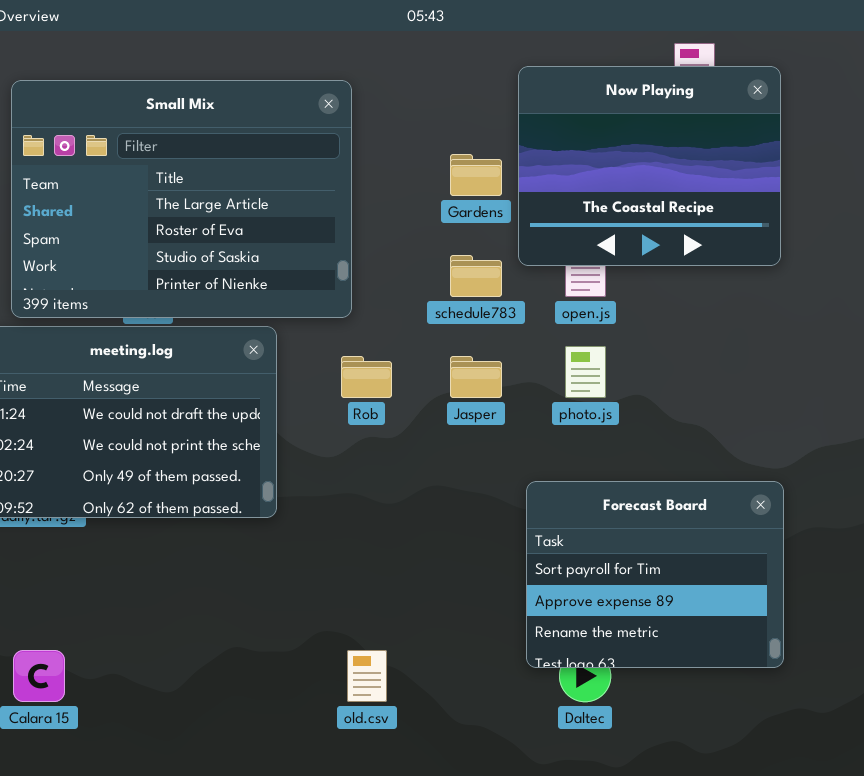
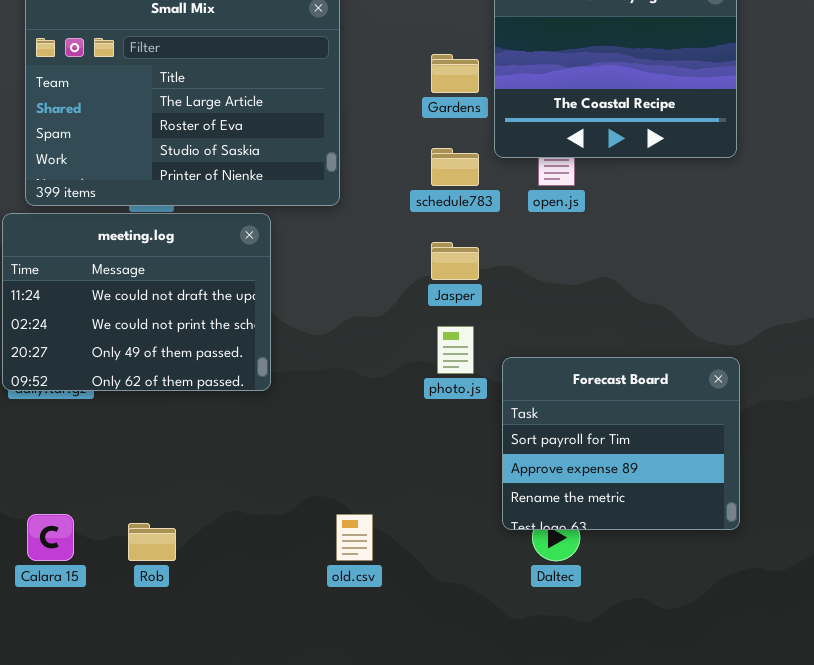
photo.js: [565,346,606,398] -> [437,326,474,374], moved
Rob: [341,356,392,398] -> [128,523,176,561], moved

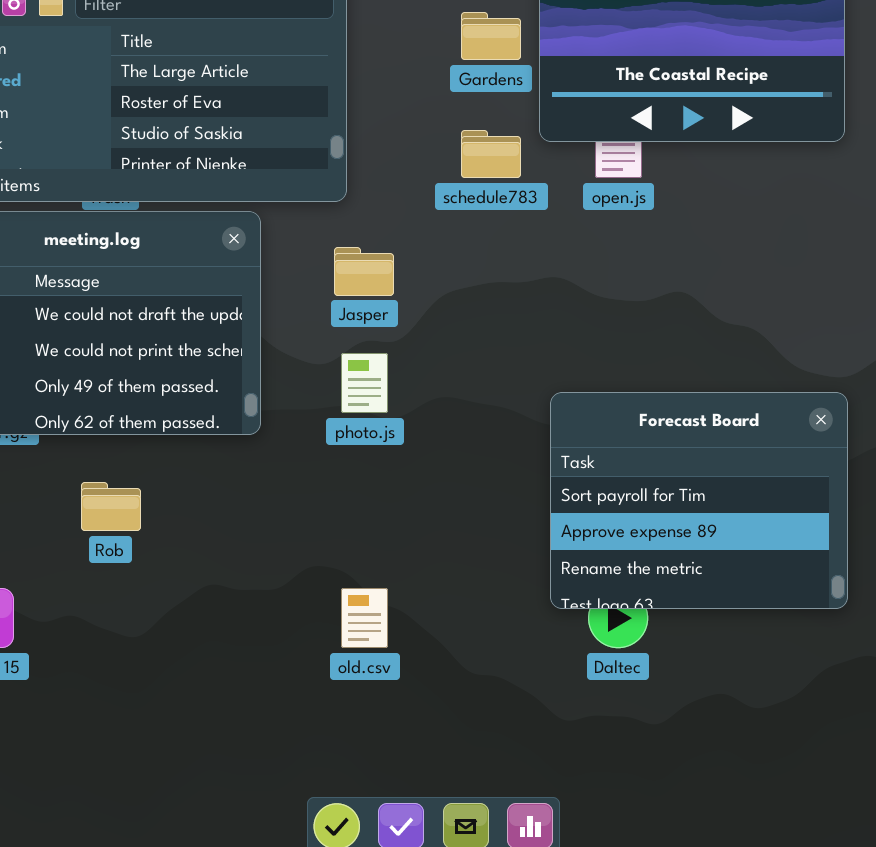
Jasper: [431,242,479,280] -> [334,247,394,296], moved
photo.js: [437,326,474,374] -> [341,353,388,413], moved
Rob: [128,523,176,561] -> [81,482,141,531], moved

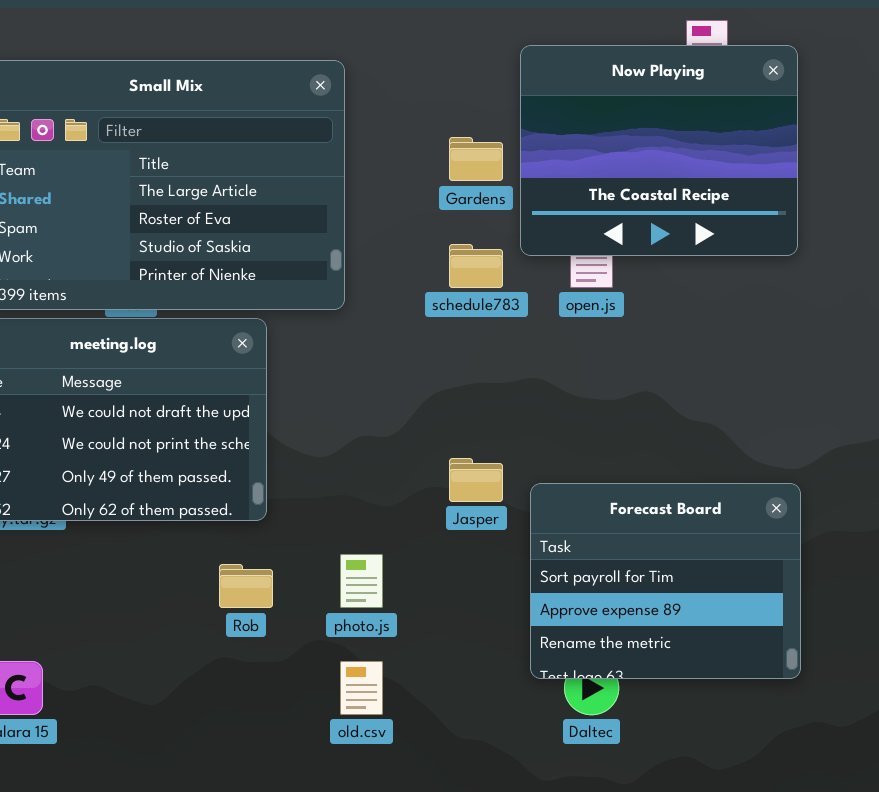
Jasper: [334,247,394,296] -> [449,458,503,502], moved
photo.js: [341,353,388,413] -> [340,554,383,608], moved
Rob: [81,482,141,531] -> [219,564,273,608], moved

